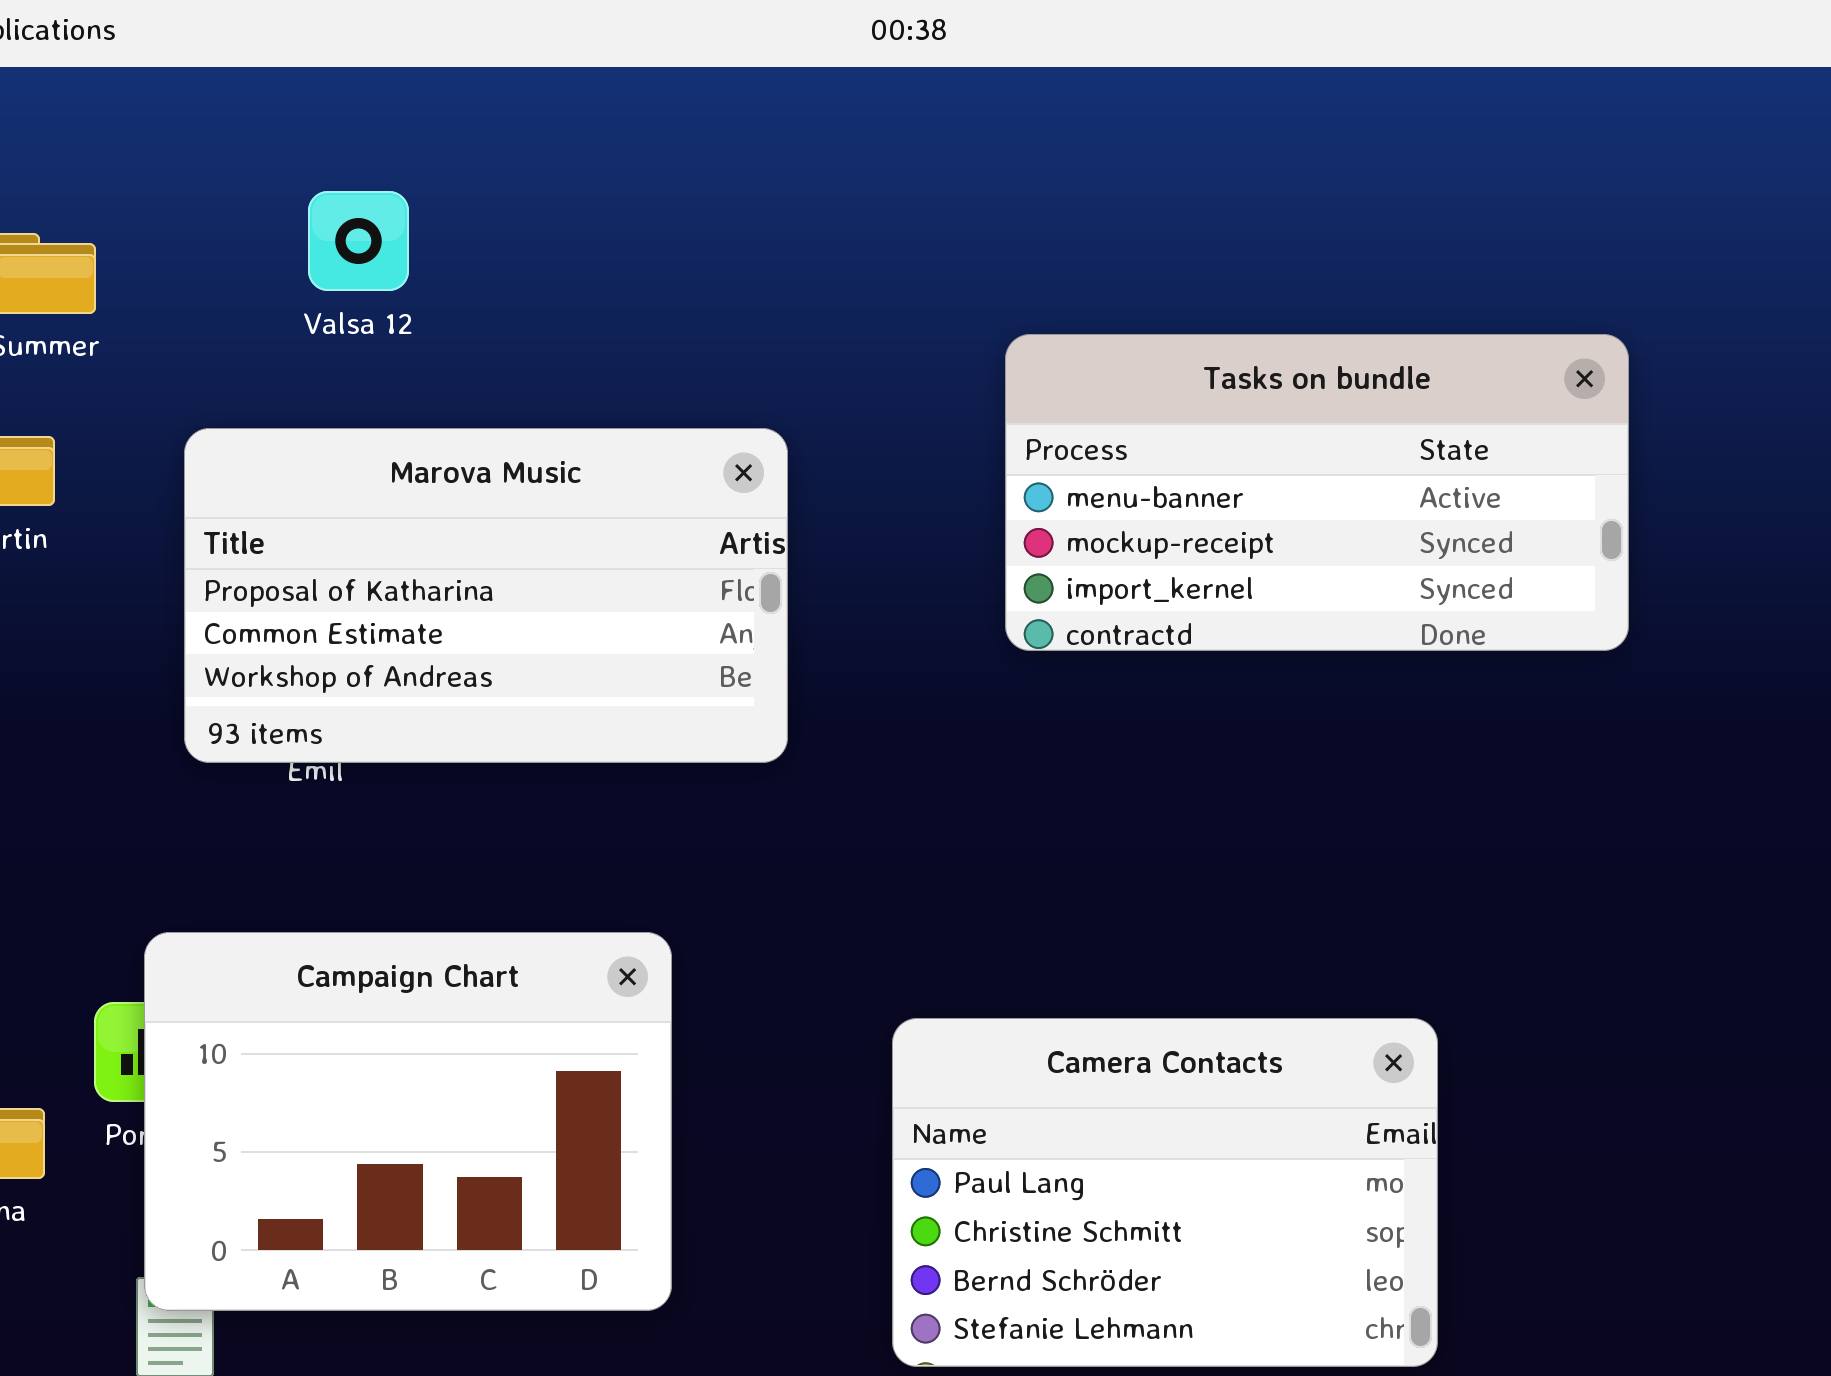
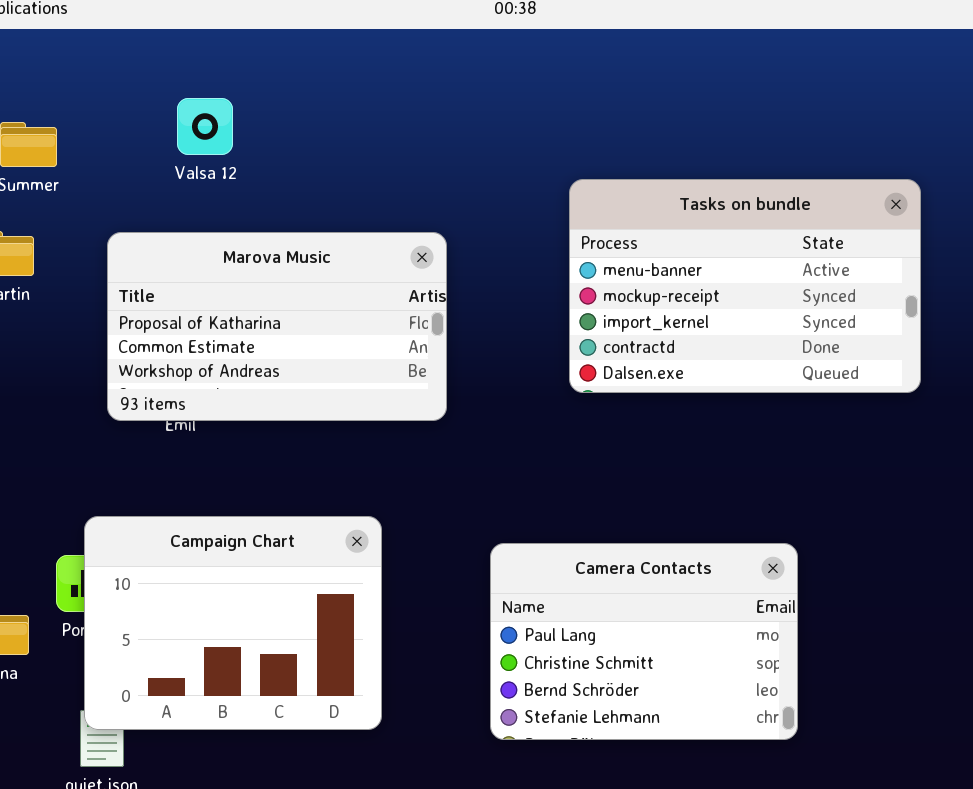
Tasks on bundle: [1005,334,1629,651] -> [569,179,921,393], resized
Camera Contacts: [892,1018,1438,1367] -> [490,543,798,740], moved

